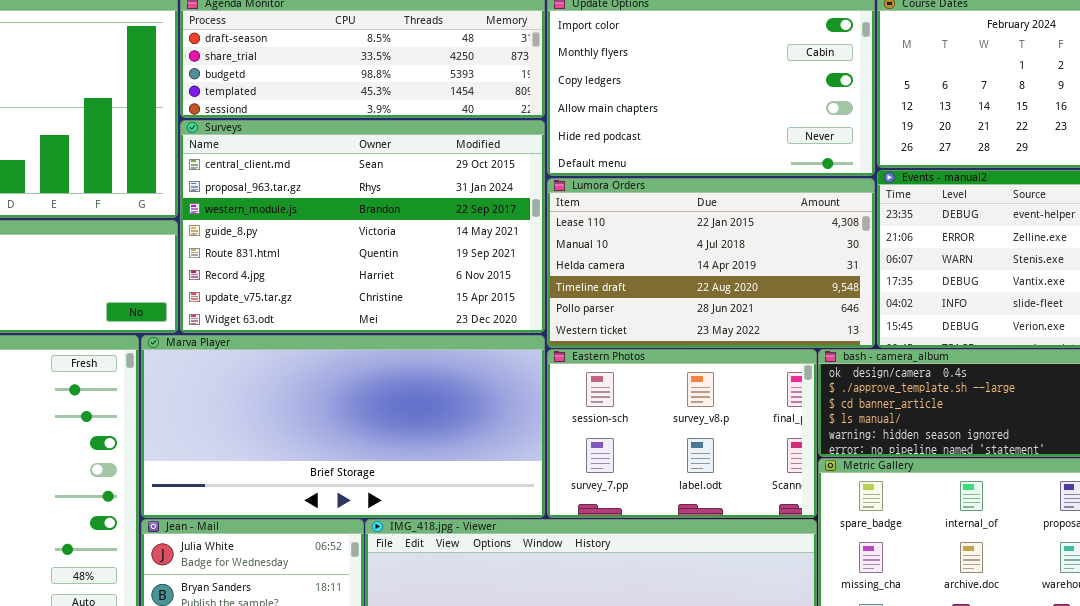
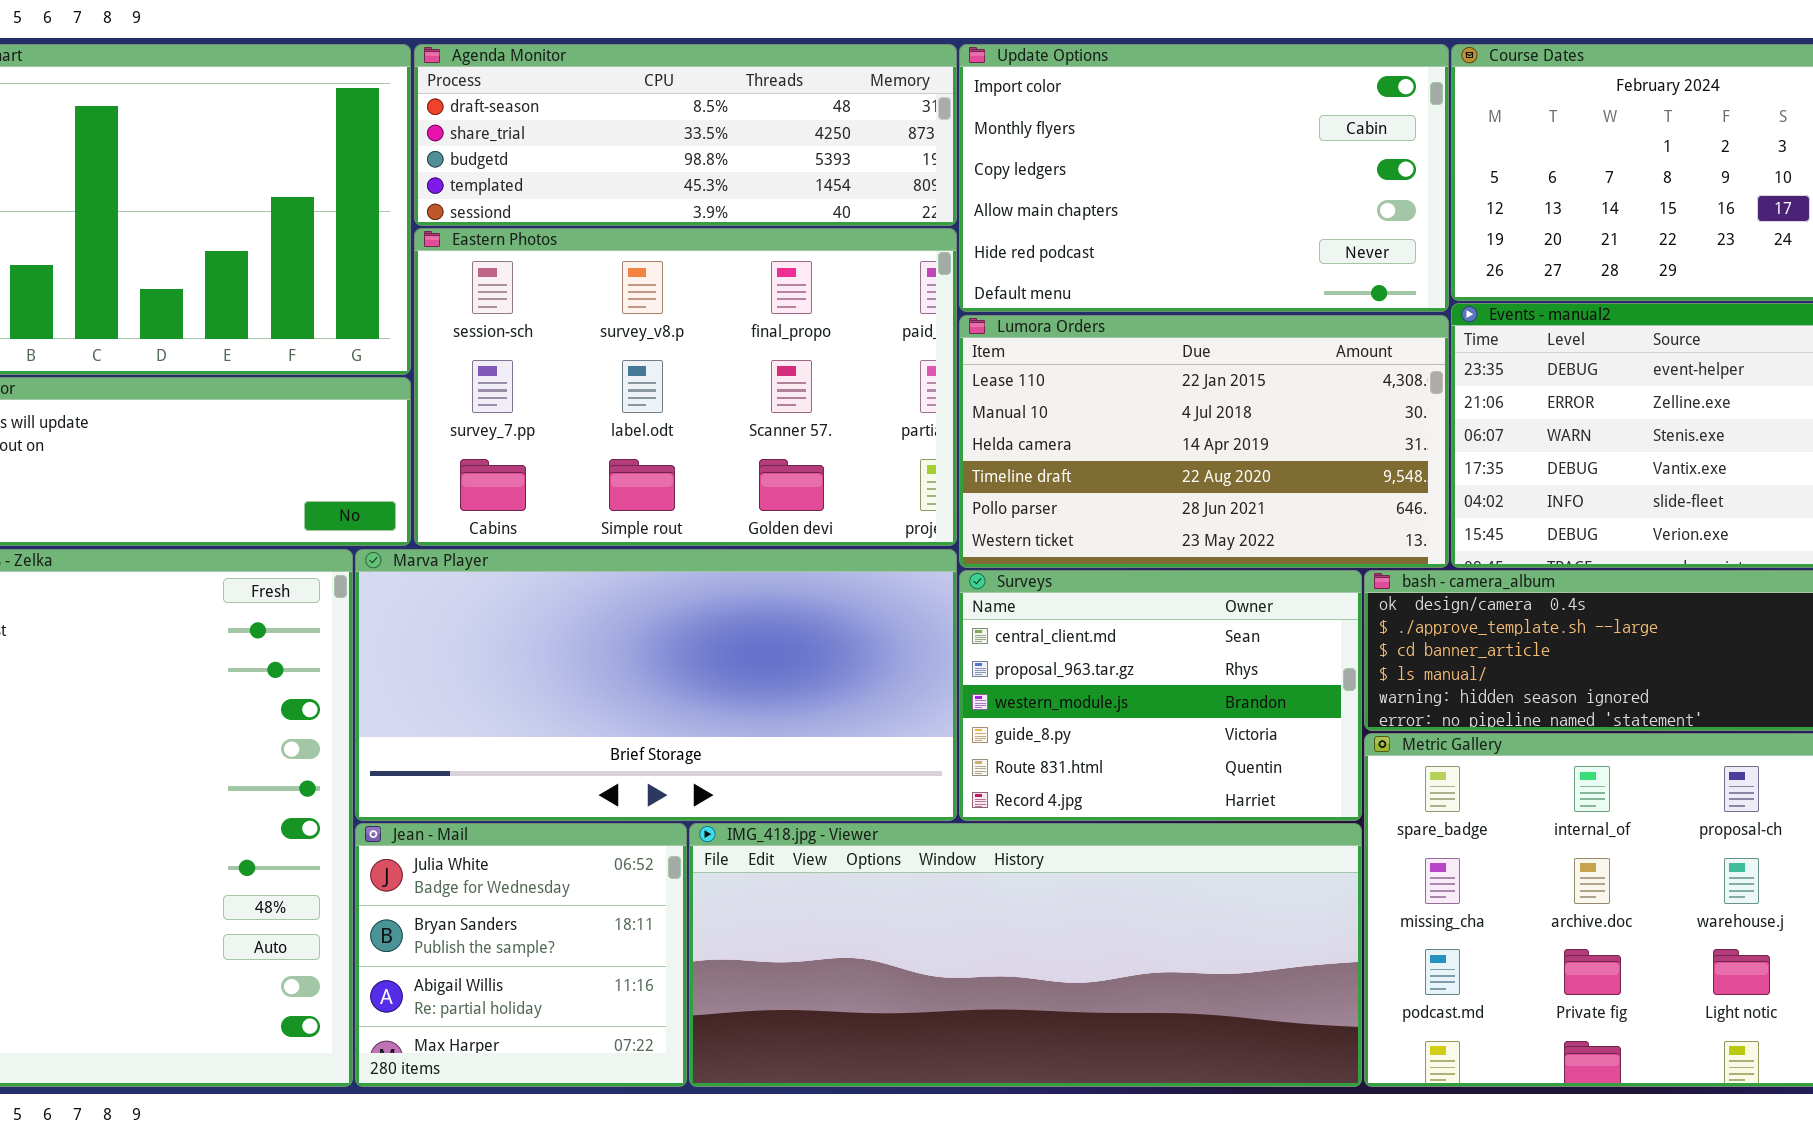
Surveys: [180,120,545,333] -> [959,570,1362,821], moved, resized
Eastern Photos: [547,349,817,518] -> [414,228,957,546], moved, resized

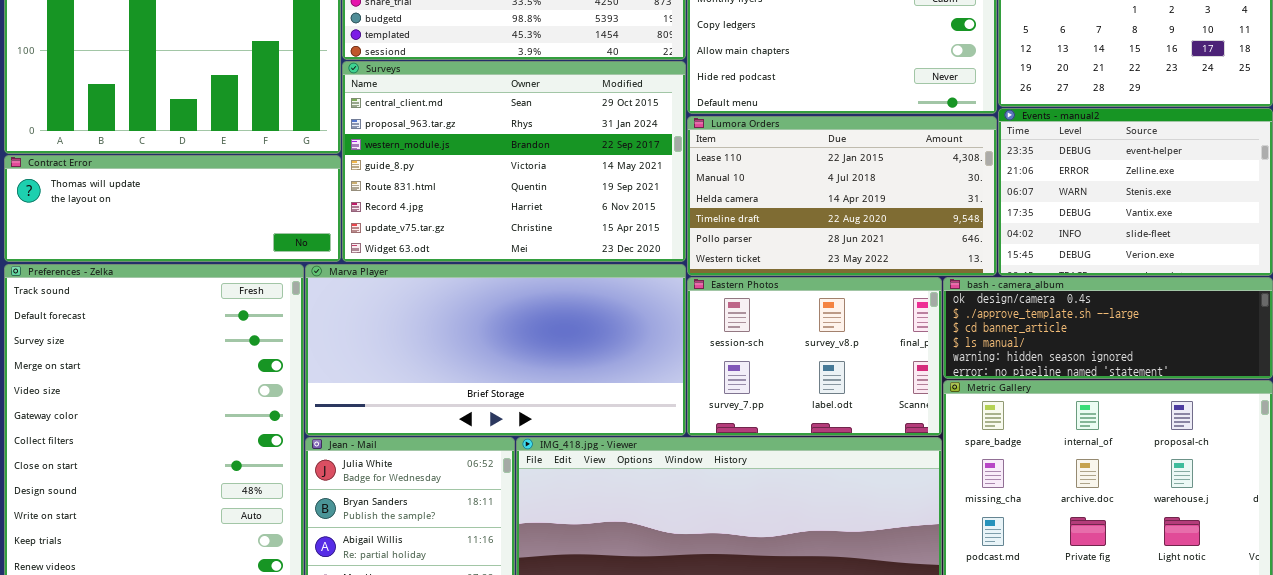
Eastern Photos: [414,228,957,546] -> [687,277,942,436], moved, resized
Surveys: [959,570,1362,821] -> [342,61,686,262], moved, resized

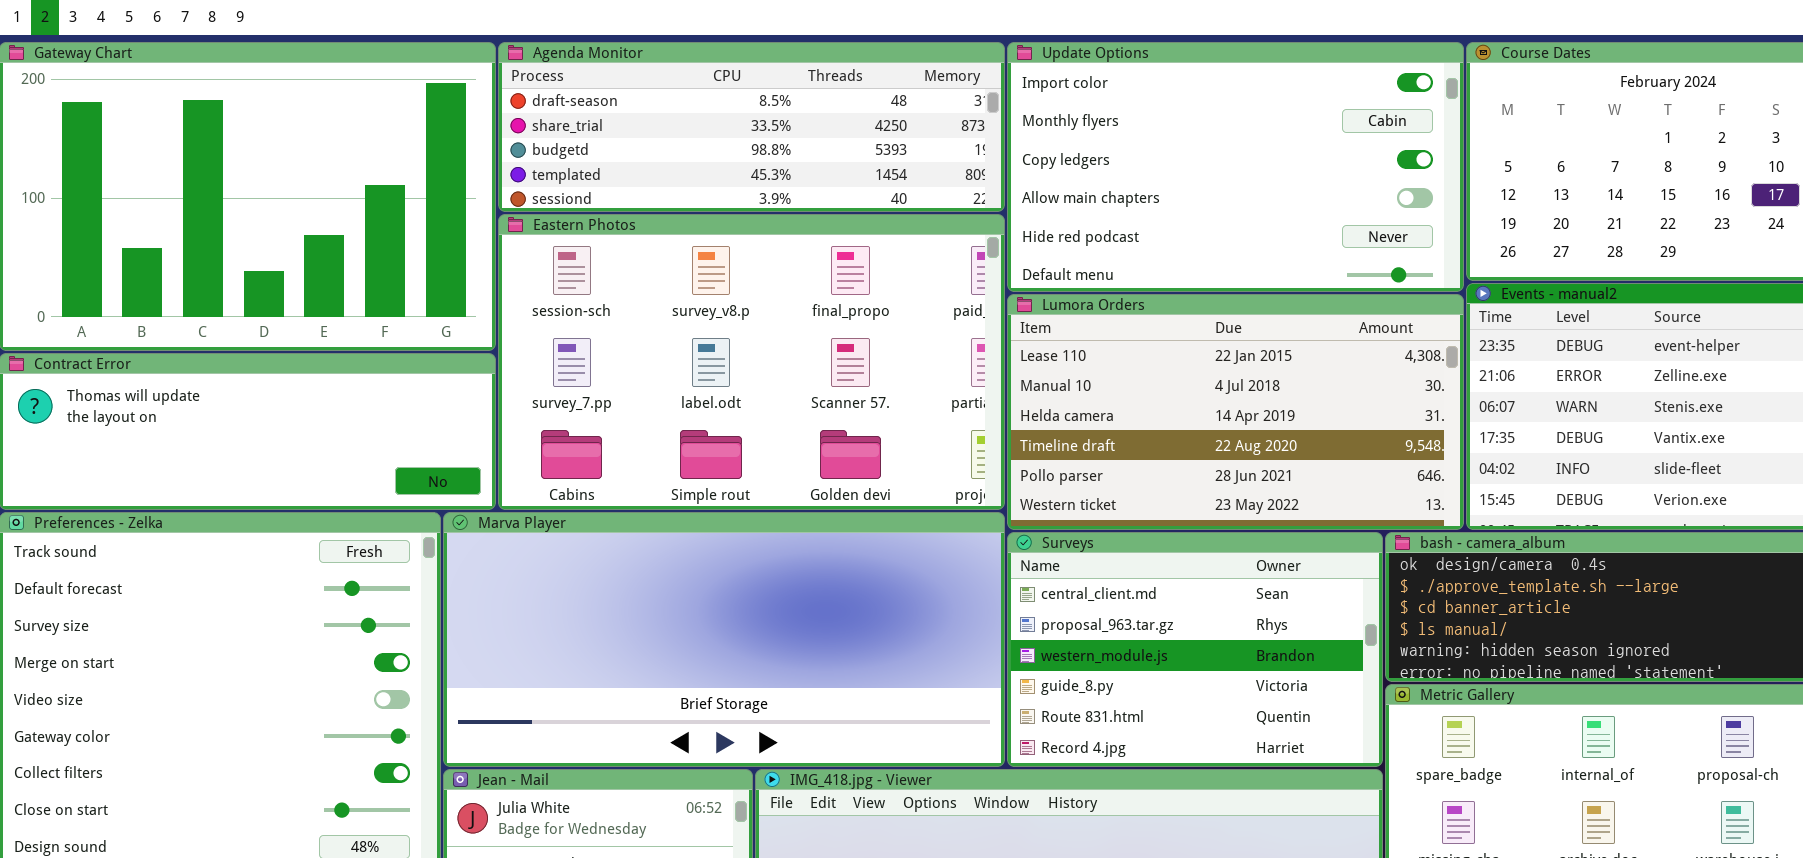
Surveys: [342,61,686,262] -> [1007,532,1383,767], moved, resized
Eastern Photos: [687,277,942,436] -> [498,214,1005,510], moved, resized

